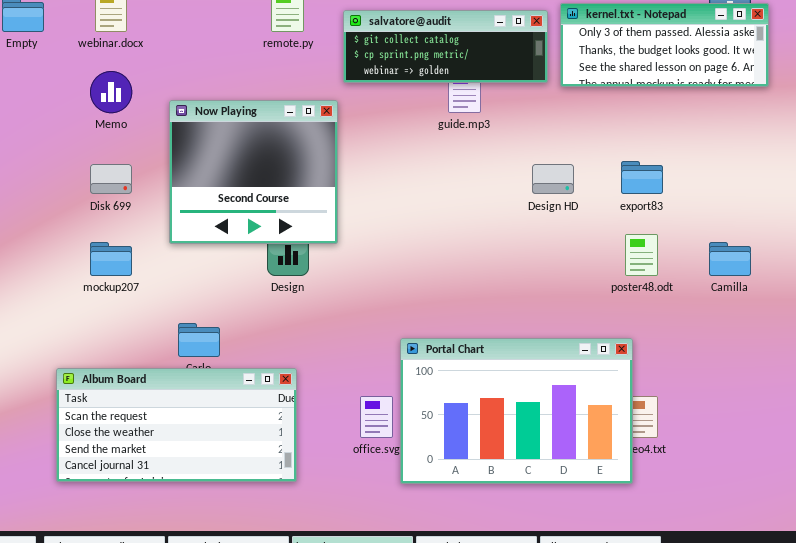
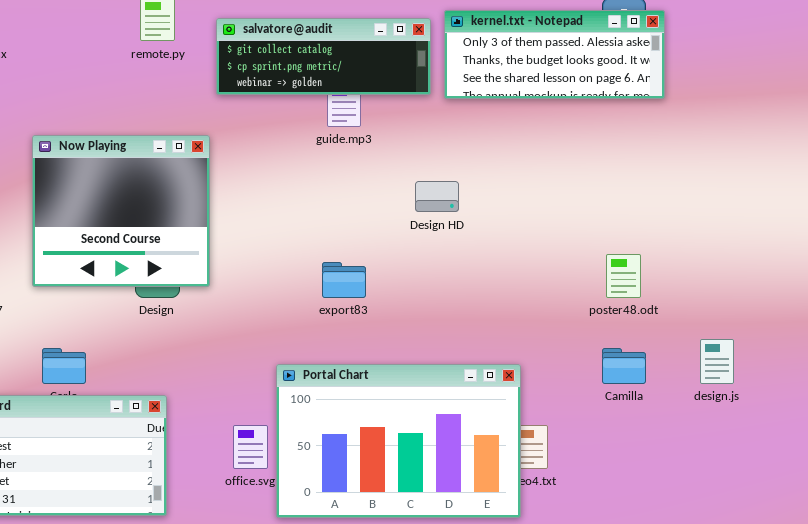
Now Playing: [169,100,338,244] -> [32,135,210,287], moved
export83: [621,161,663,194] -> [322,262,366,298], moved
poster48.odt: [625,234,658,276] -> [606,254,641,298], moved
Camilla: [709,242,751,276] -> [602,348,646,384], moved

